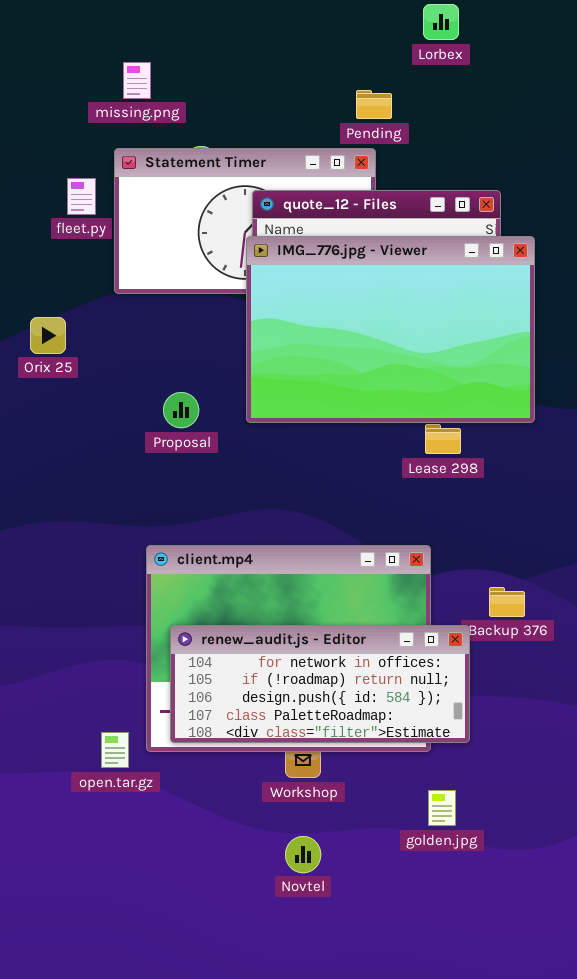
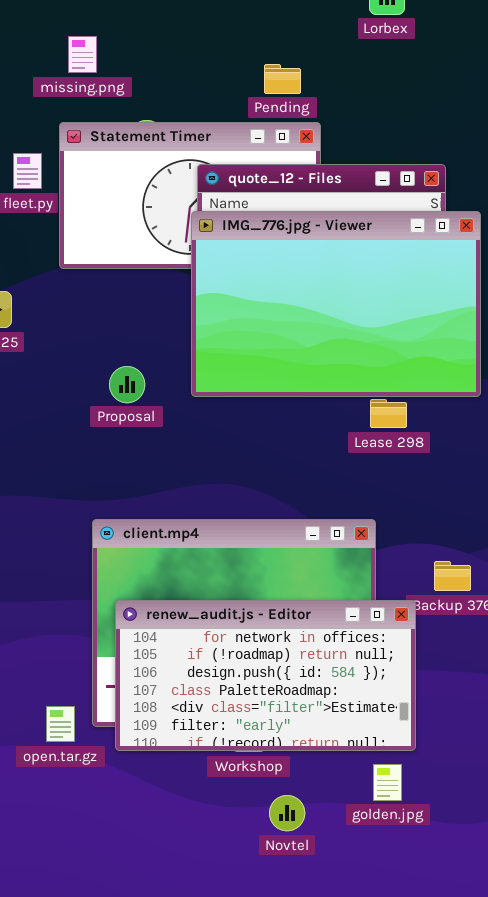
Pending: [356,90,392,119] -> [264,64,301,94], moved
renew_audit.js - Editor: [170,625,470,743] -> [115,600,416,751], resized
Novtel: [285,836,321,873] -> [269,795,305,831], moved

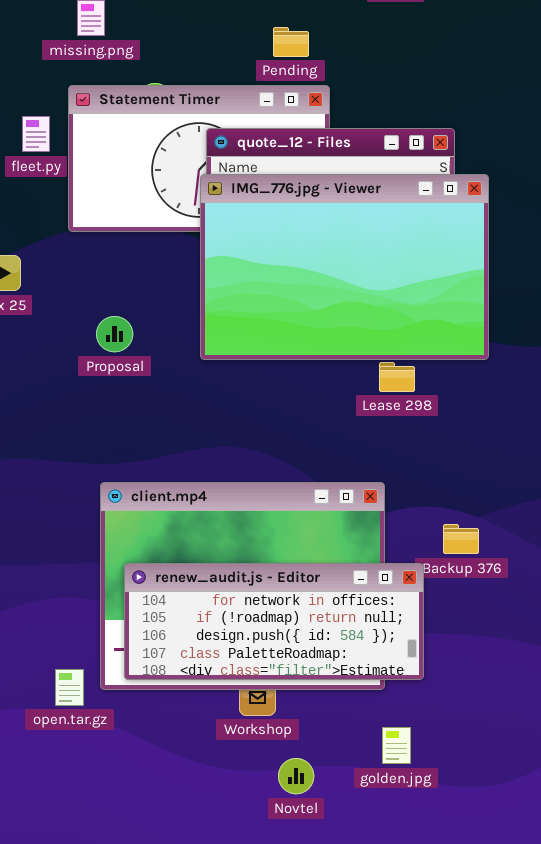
Proposal: [109,366,145,403] -> [96,316,133,352], moved
renew_audit.js - Editor: [115,600,416,751] -> [124,563,424,680], resized

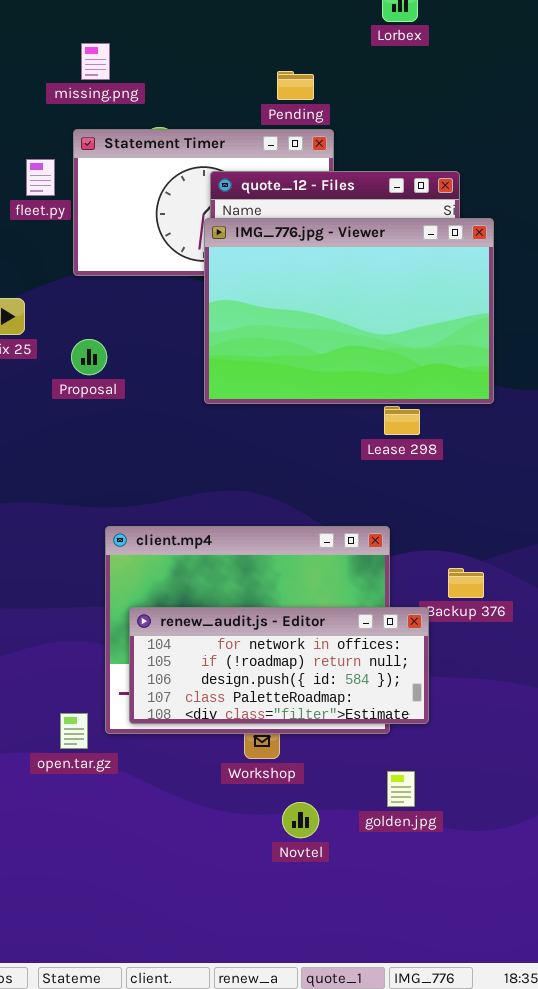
Proposal: [96,316,133,352] -> [71,339,107,375], moved

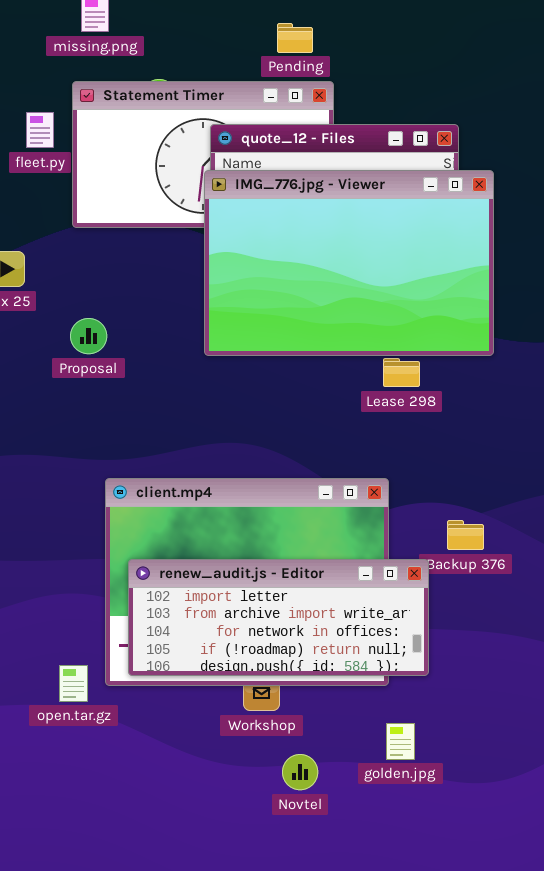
Proposal: [71,339,107,375] -> [70,318,107,354], moved
renew_audit.js - Editor: [129,607,429,724] -> [128,559,429,676], scrolled up 2 rows

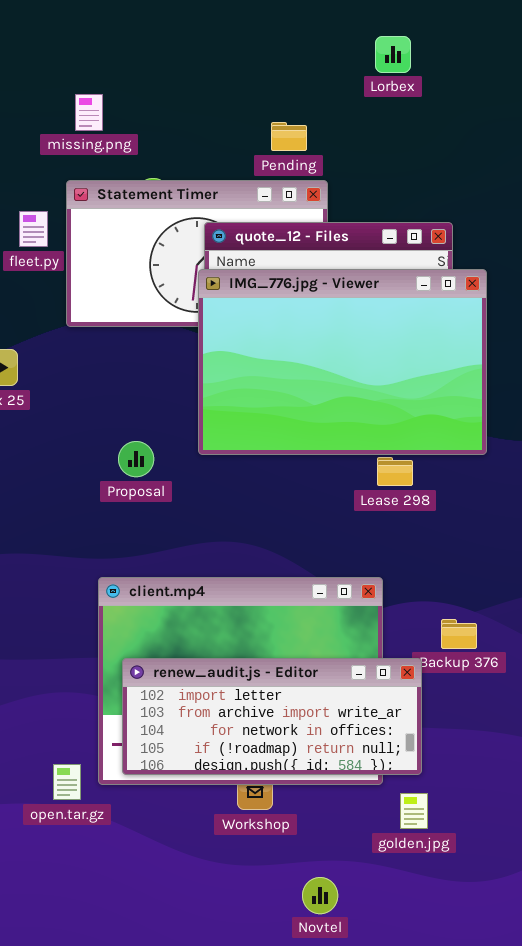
Proposal: [70,318,107,354] -> [118,441,154,477], moved
golden.jpg: [386,723,415,760] -> [400,793,428,829], moved
Novtel: [282,754,318,790] -> [302,877,338,914], moved

